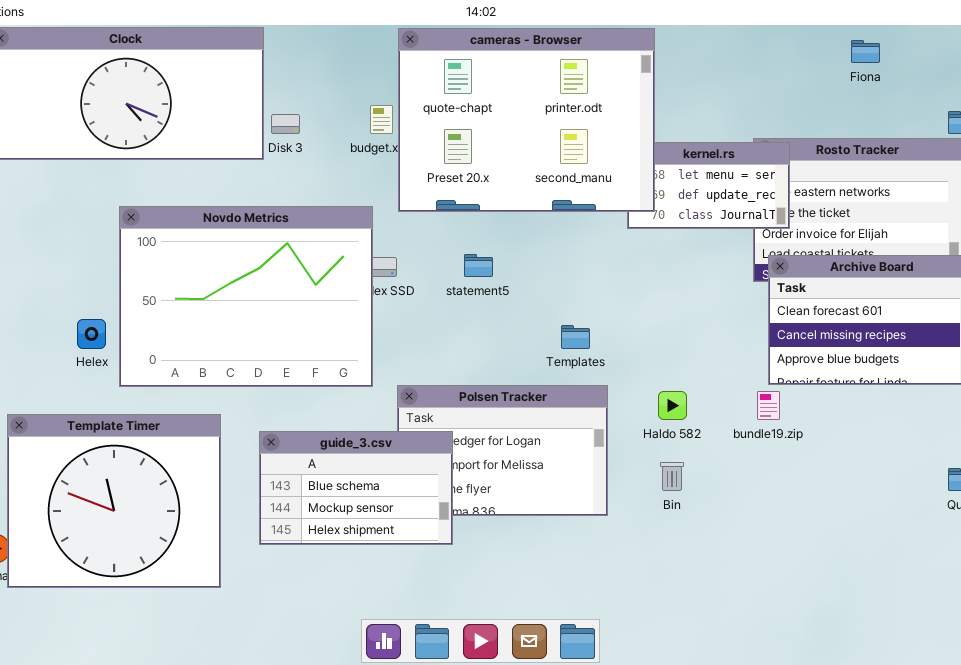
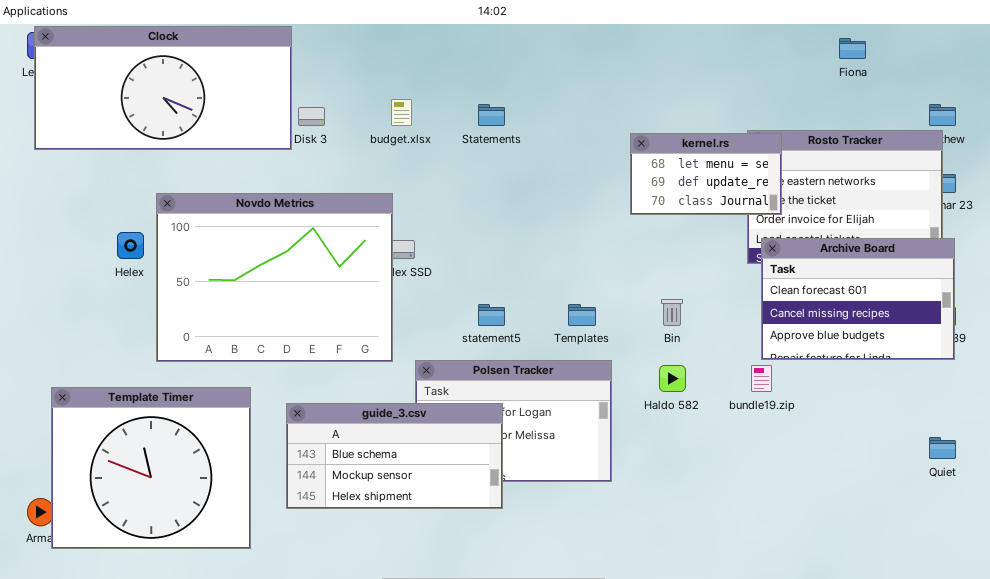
cameras - Browser: [398,28,655,212] -> none, closed
statement5: [464,254,493,277] -> [478,304,505,326], moved
Helex: [77,319,106,349] -> [117,232,144,259], moved
guide_3.csv: [259,431,453,545] -> [286,403,503,509], resized
Bin: [660,462,684,491] -> [661,299,683,326], moved

